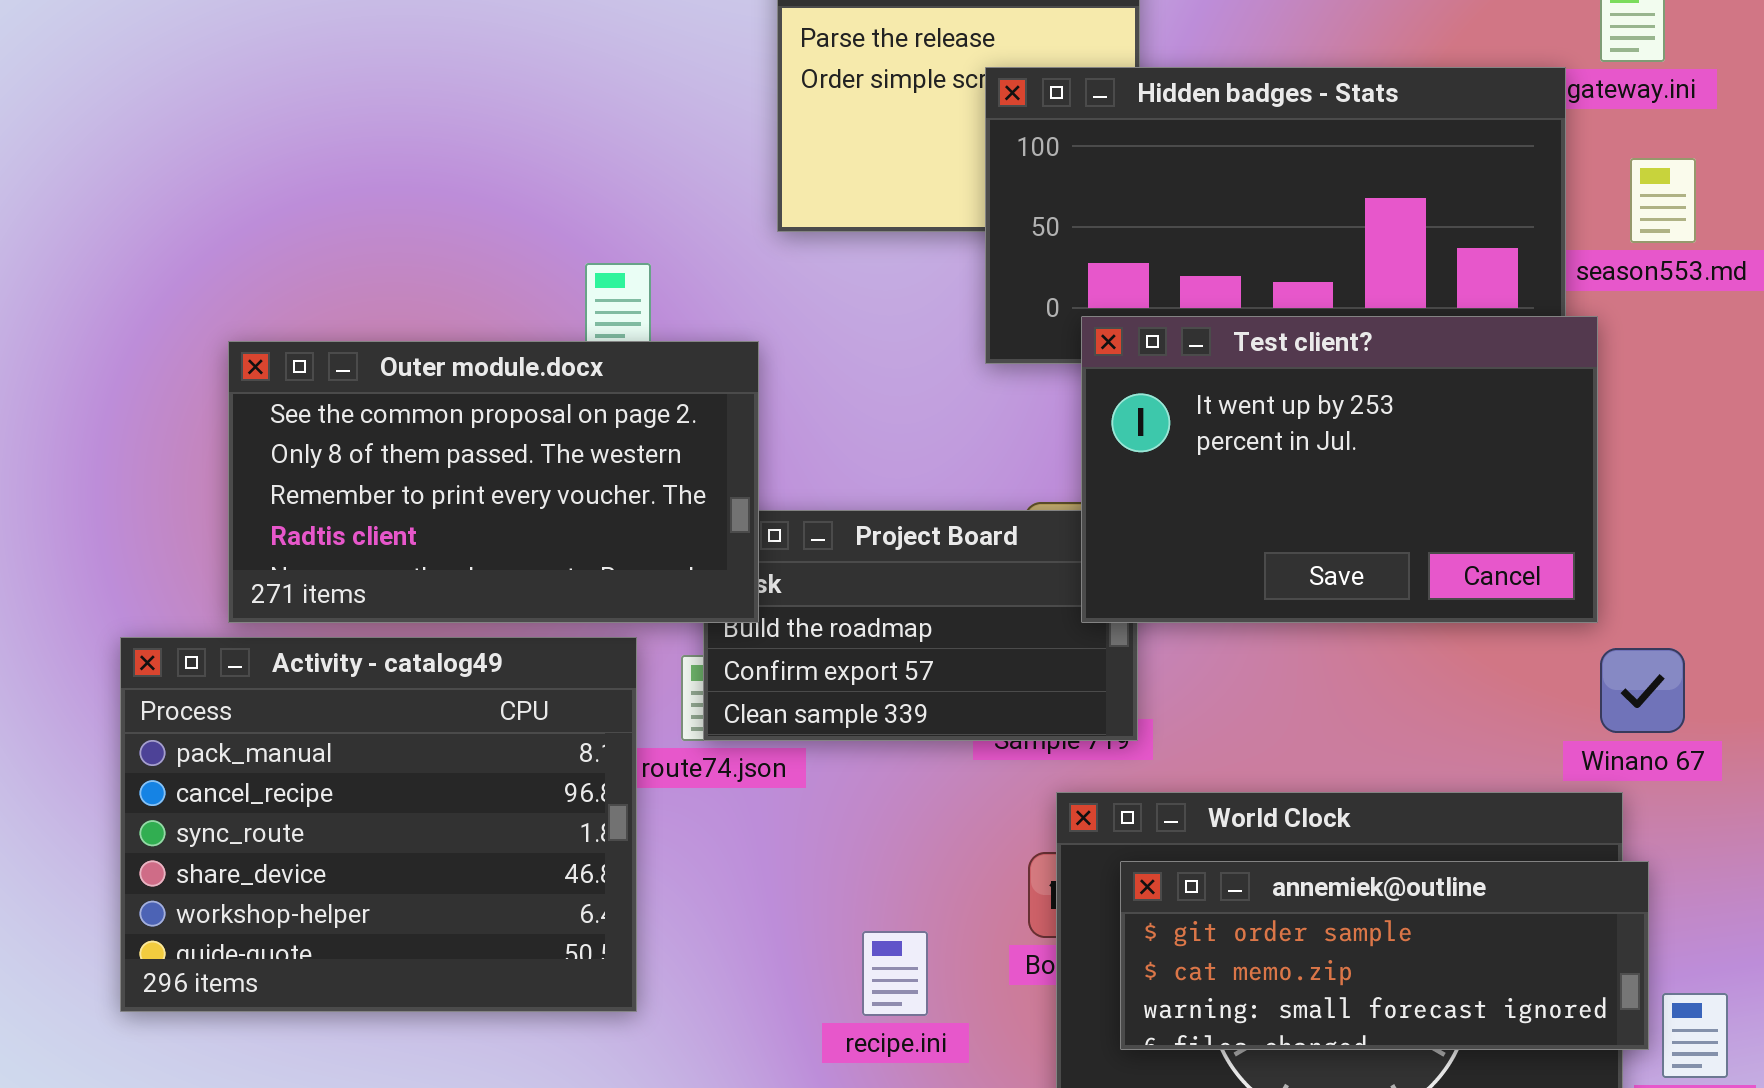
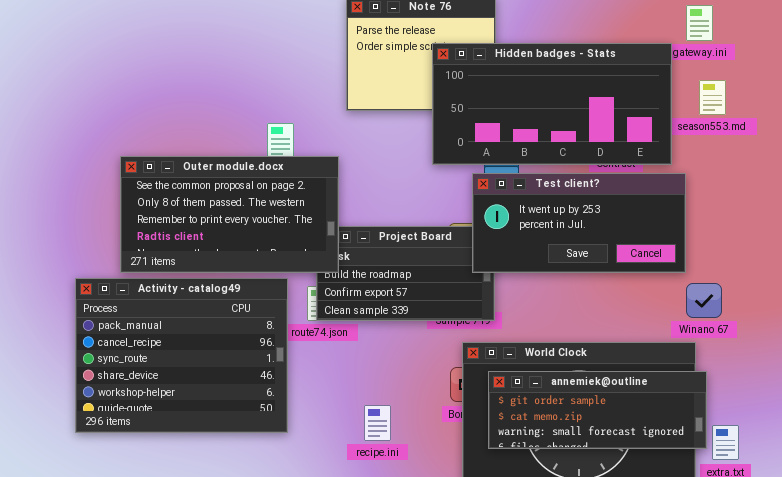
Test client?: [1081,316,1598,623] -> [472,173,686,273], resized
recipe.ini: [862,931,928,1016] -> [364,405,391,441], moved

